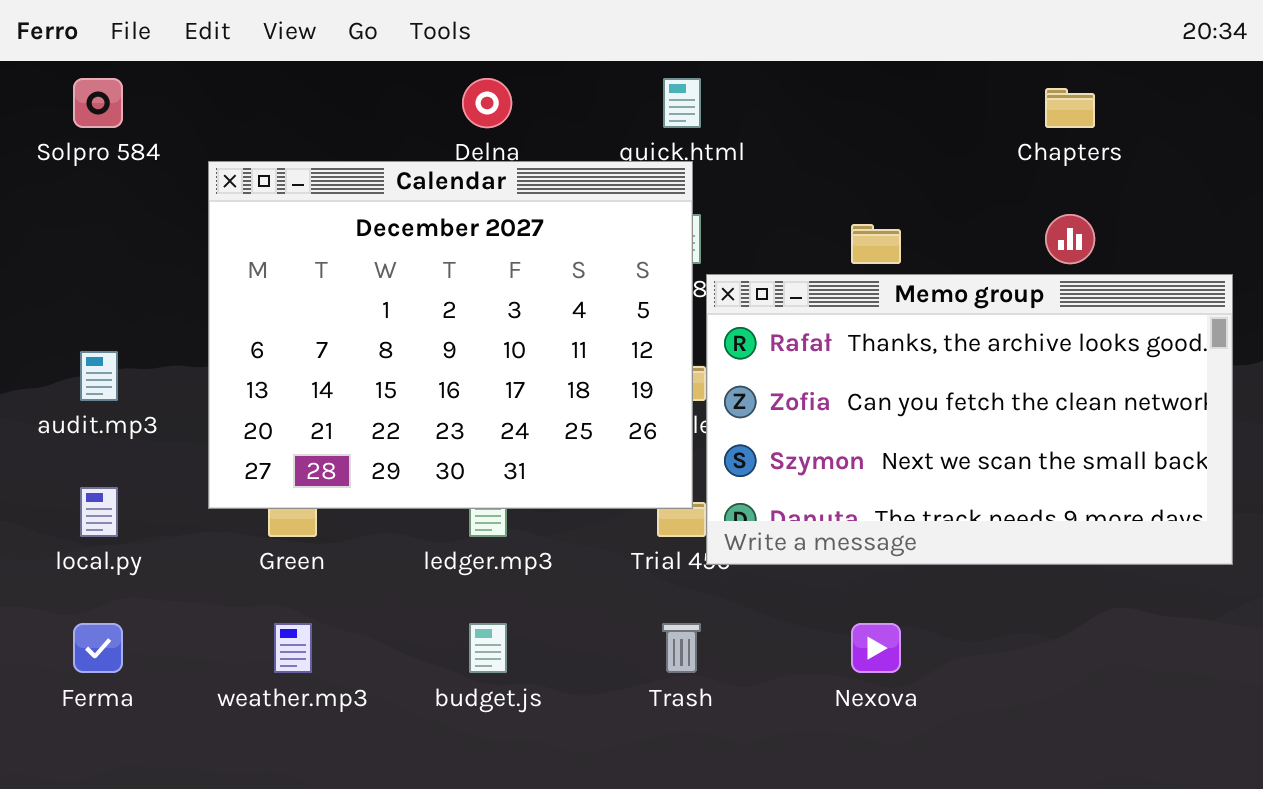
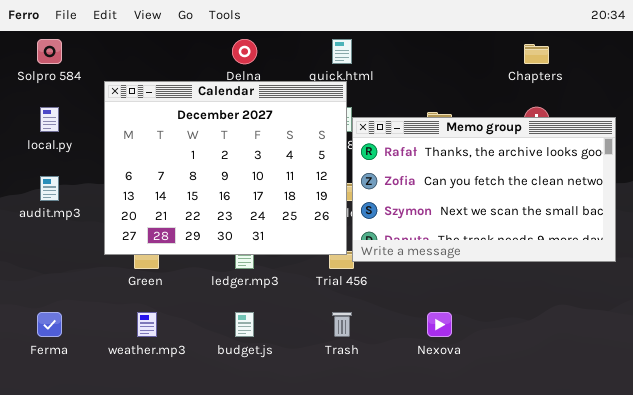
Memo group: [706,274,1233,565] -> [352,117,616,262], moved
local.py: [80,487,118,537] -> [40,107,59,132], moved

